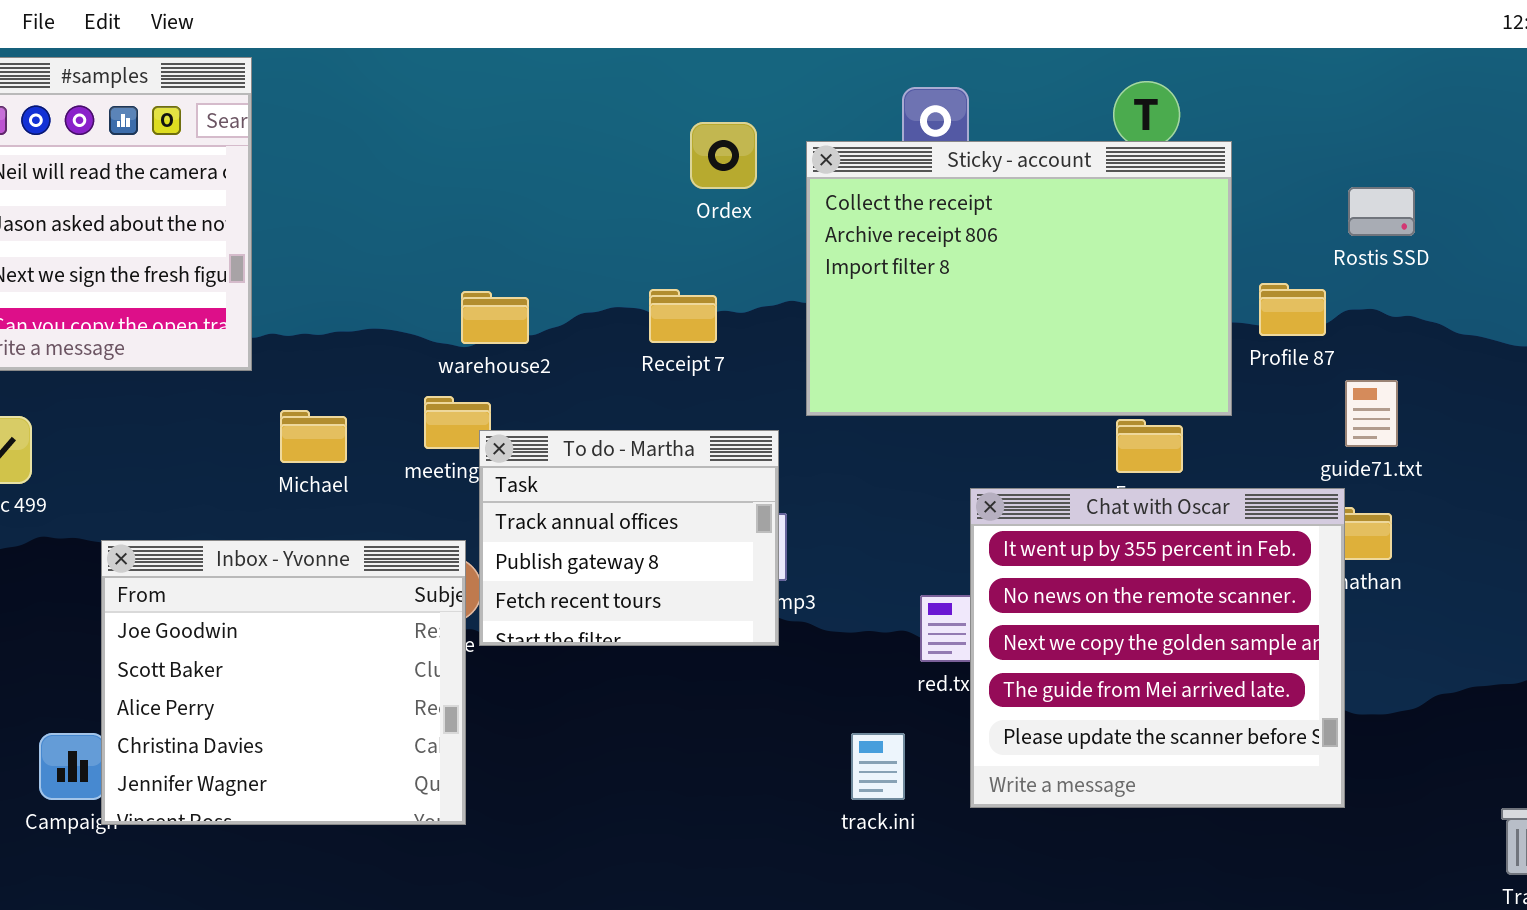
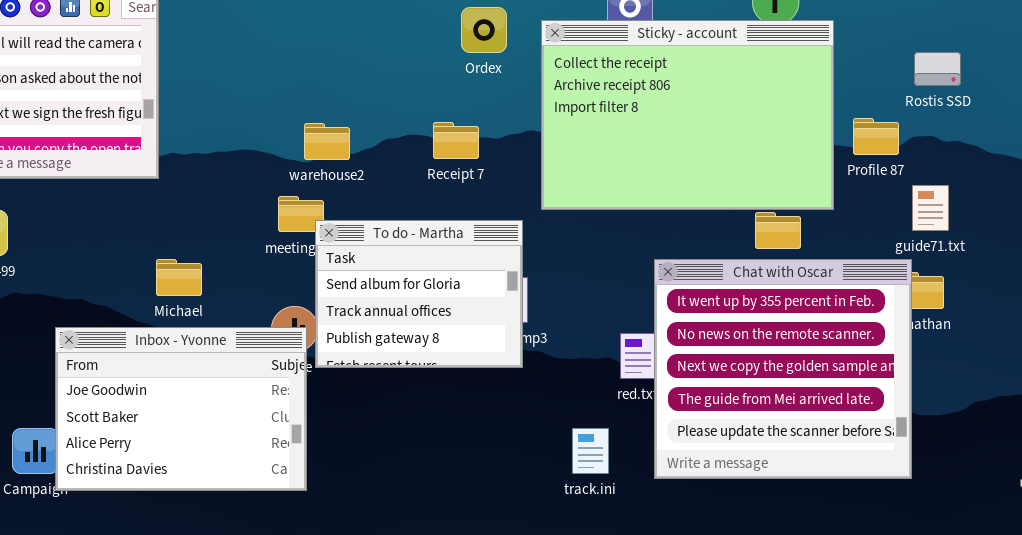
Michael: [280,410,347,463] -> [156,259,202,296], moved
To do - Martha: [479,430,779,646] -> [315,220,523,368], scrolled up 1 row
Inbox - Yvonne: [101,540,466,825] -> [55,327,307,491], resized

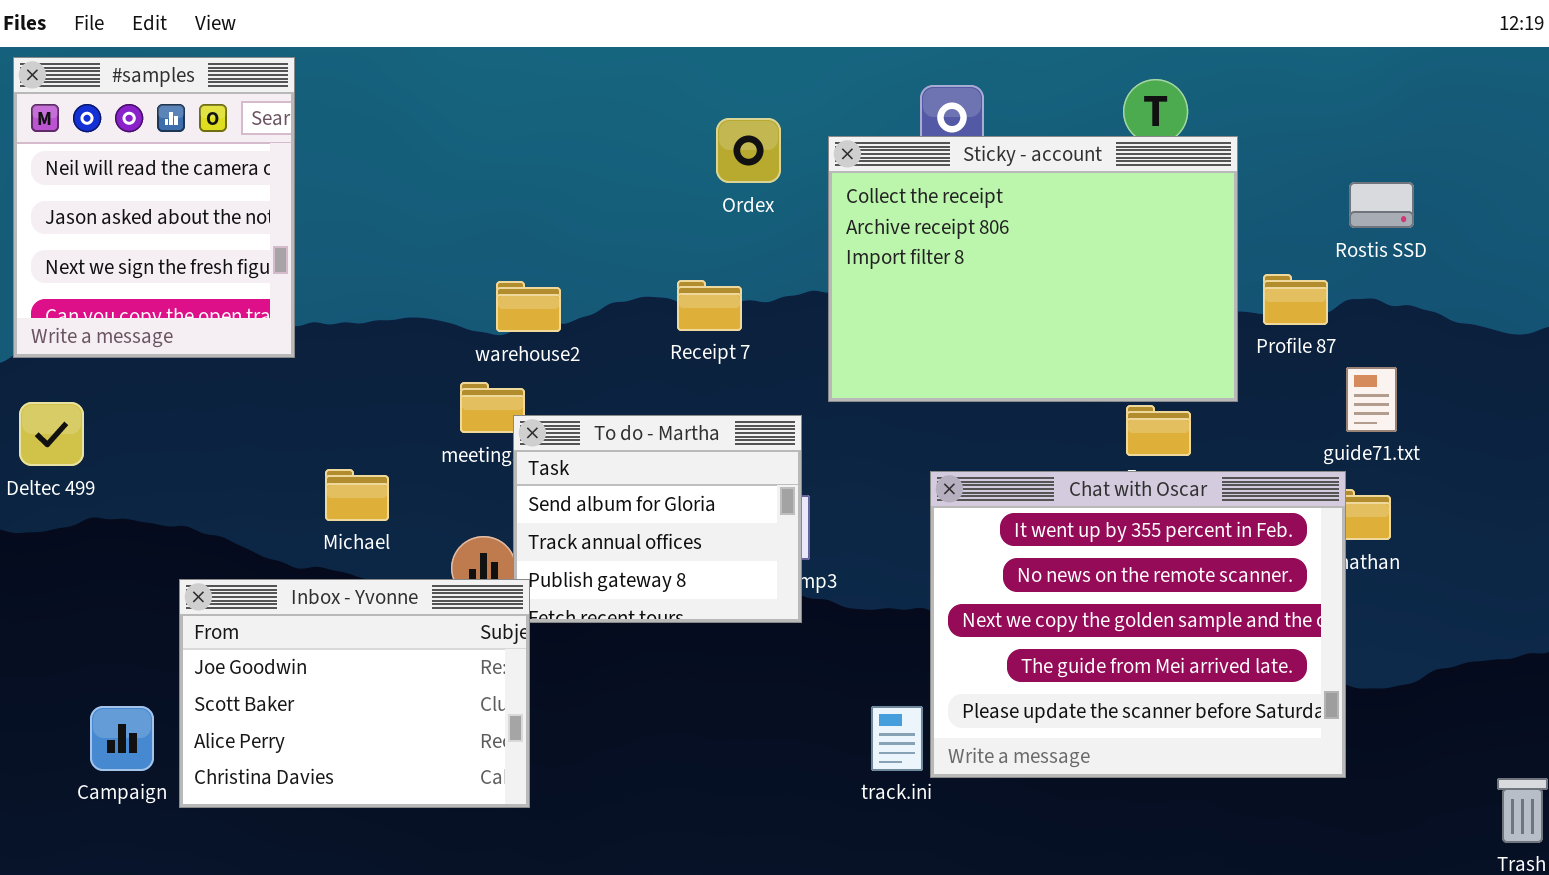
Michael: [156,259,202,296] -> [325,469,389,521], moved
Chat with Oscar: [654,259,912,479] -> [930,471,1346,778], resized
Inbox - Yvonne: [55,327,307,491] -> [179,579,530,808], moved

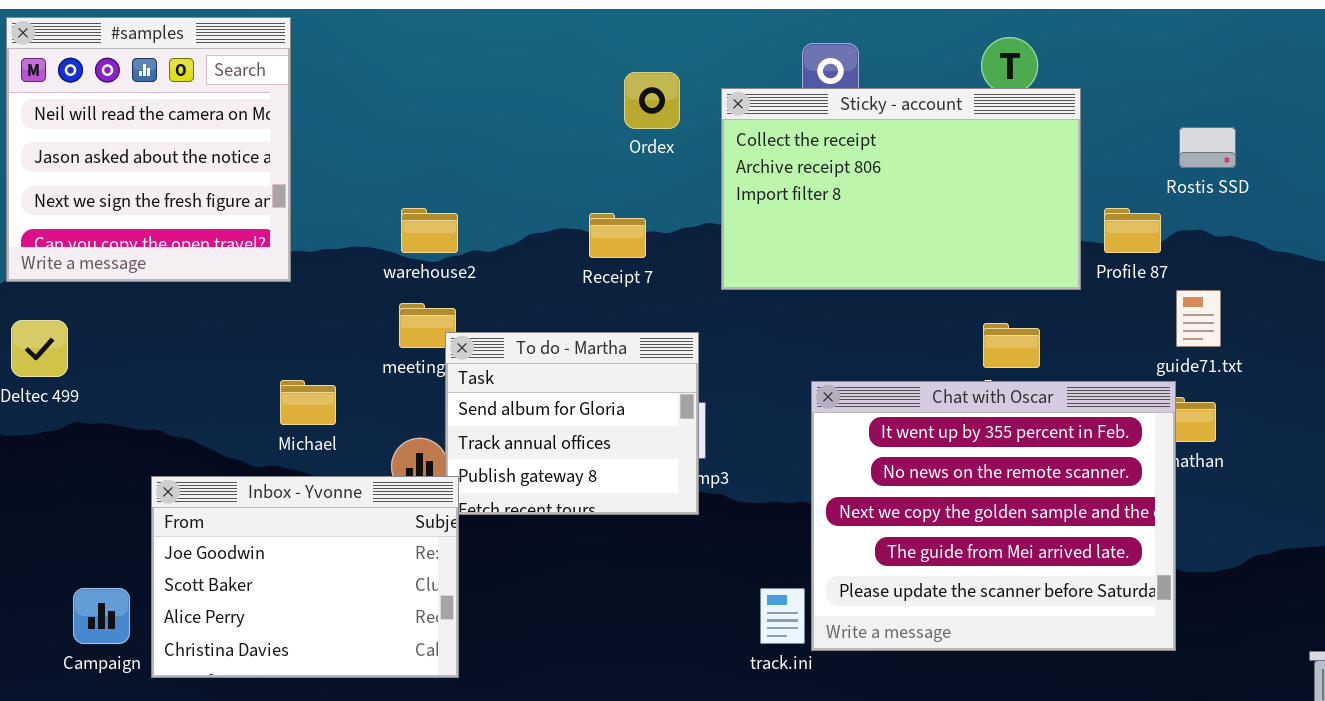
#samples: [13,57,295,358] -> [6,17,291,282], resized
Sticky - account: [828,136,1238,402] -> [721,88,1081,290], resized
warehouse2: [496,281,561,332] -> [401,208,458,253], moved

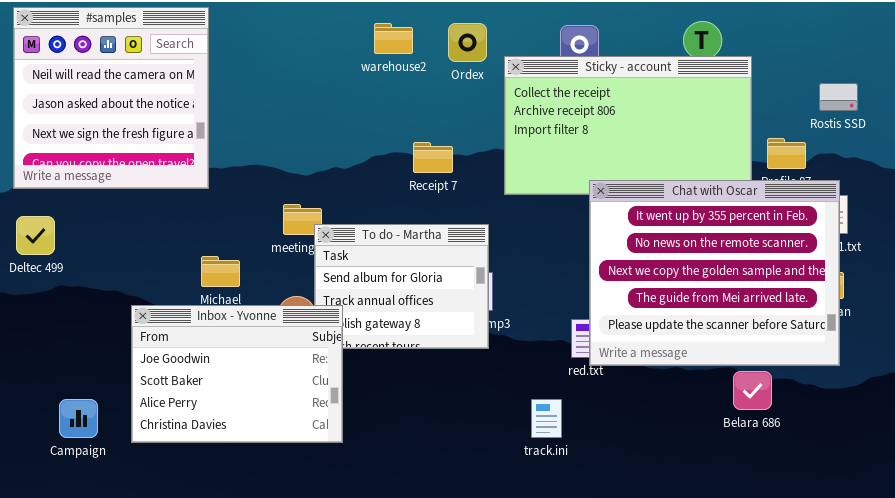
Ordex: [624,72,680,129] -> [448,23,487,62], moved
warehouse2: [401,208,458,253] -> [374,23,413,54], moved
Chat with Oscar: [811,381,1176,651] -> [589,180,840,366], moved
Inbox - Yvonne: [151,476,459,678] -> [131,305,343,443], moved

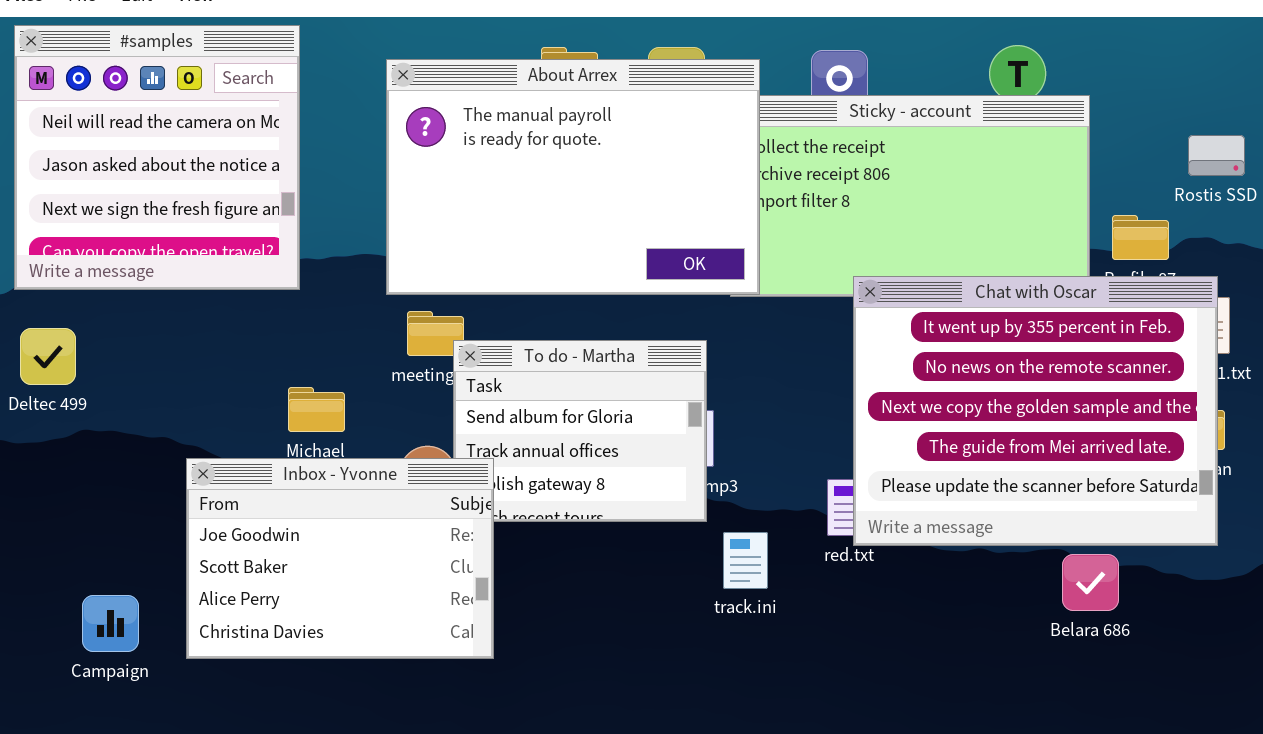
About Arrex: none -> [386,59,760,295], opened
track.ini: [531,399,562,438] -> [723,532,768,589], moved

